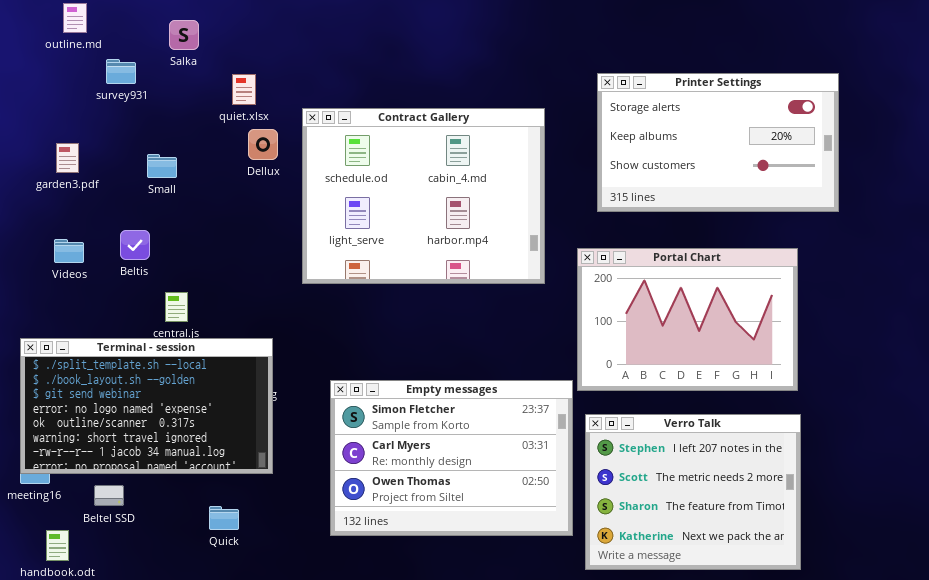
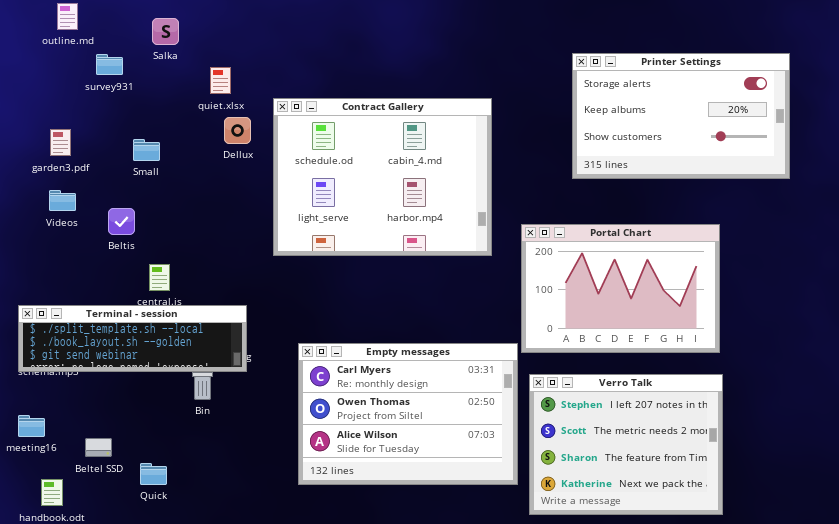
Printer Settings: [597,73,839,212] -> [572,53,790,179], moved
Videos: [54,239,84,263] -> [49,190,76,211], moved
Terminal - session: [20,338,273,474] -> [18,305,247,372], resized
Empty messages: [330,380,573,536] -> [298,343,518,485], scrolled down 1 row
Quick: [209,506,239,530] -> [140,463,167,485], moved

